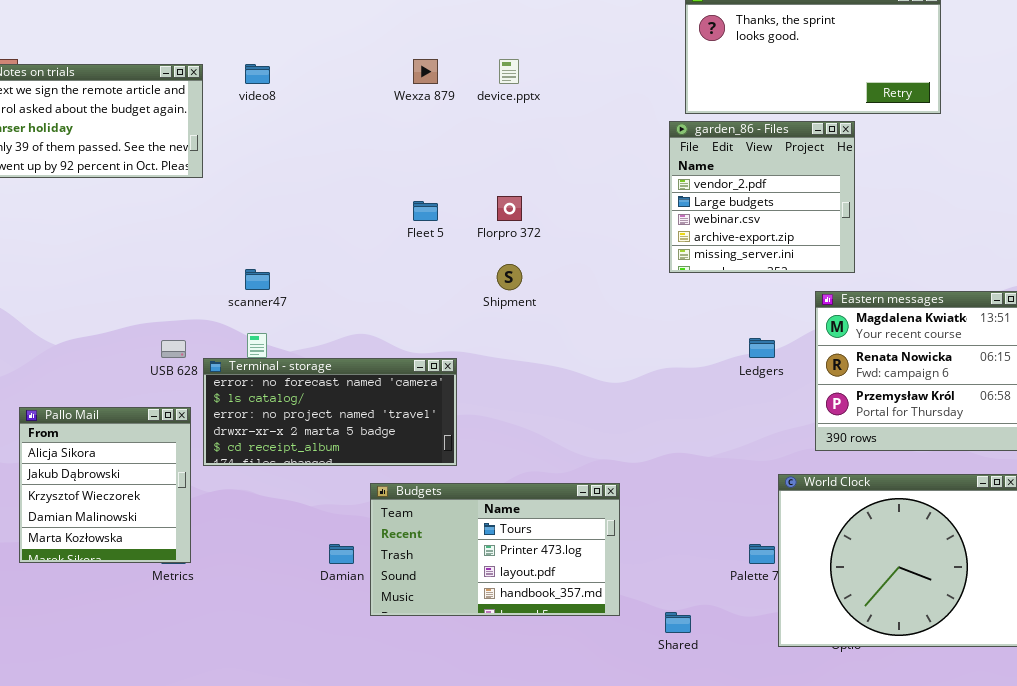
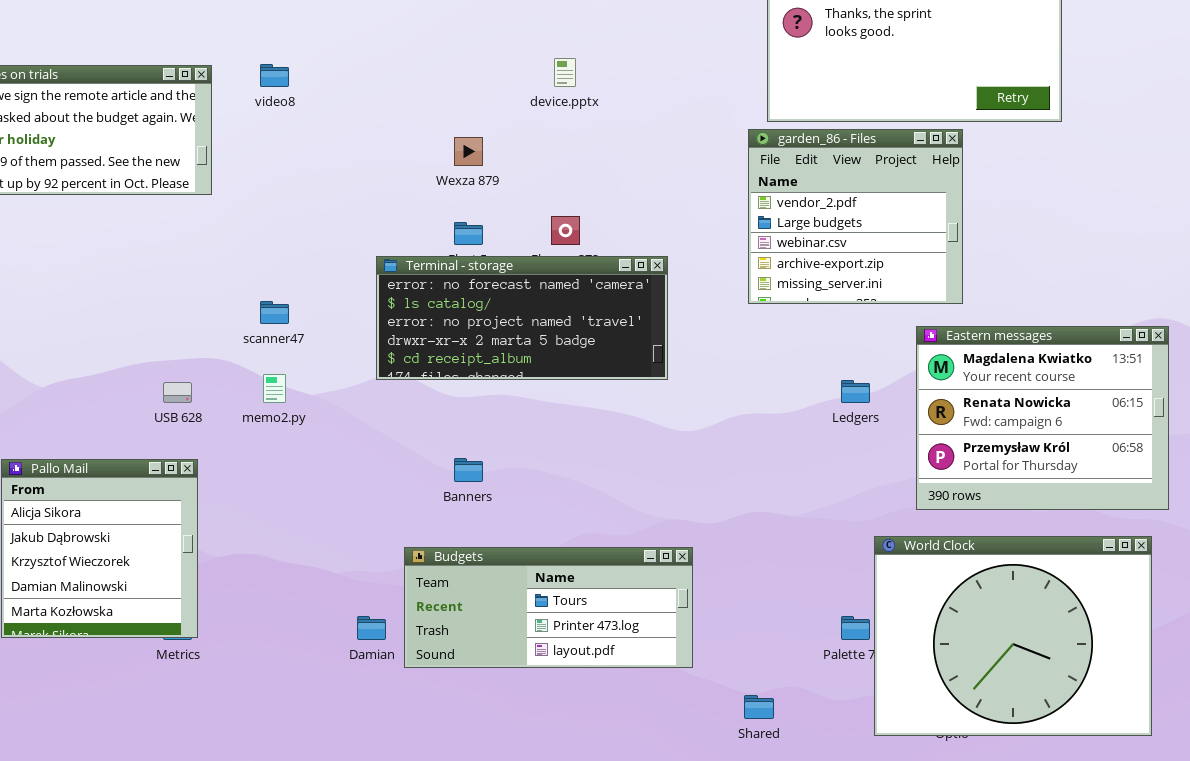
Wexza 879: [413,59,438,84] -> [454,137,483,166], moved
Terminal - storage: [203,358,457,466] -> [376,256,668,380], moved
Budgets: [370,483,620,616] -> [404,547,693,668], resized

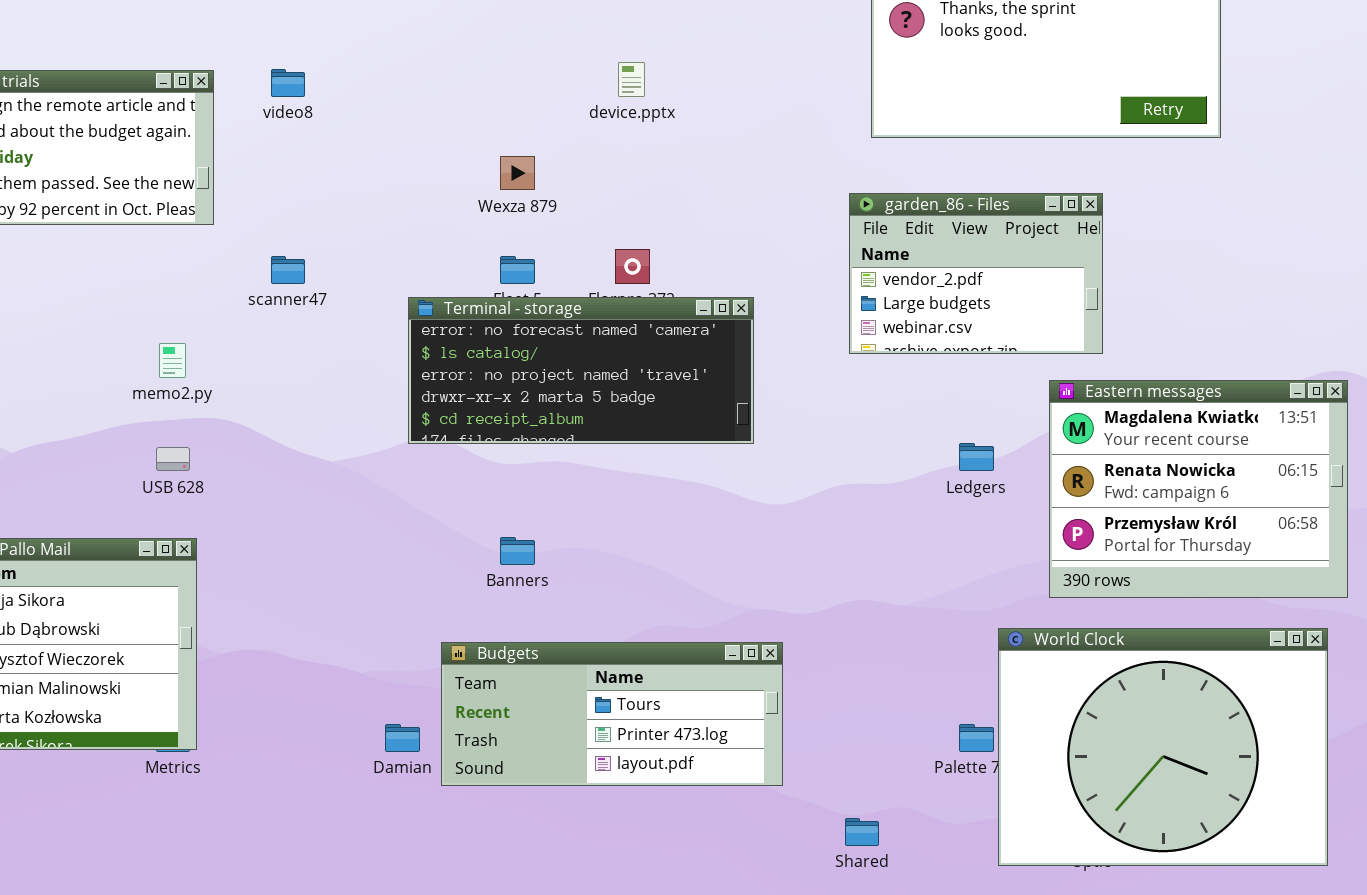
garden_86 - Files: [748,129,963,304] -> [849,193,1103,354], resized
scanner47: [260,301,289,324] -> [271,256,305,284], moved
memo2.py: [263,374,286,403] -> [159,343,186,378], moved

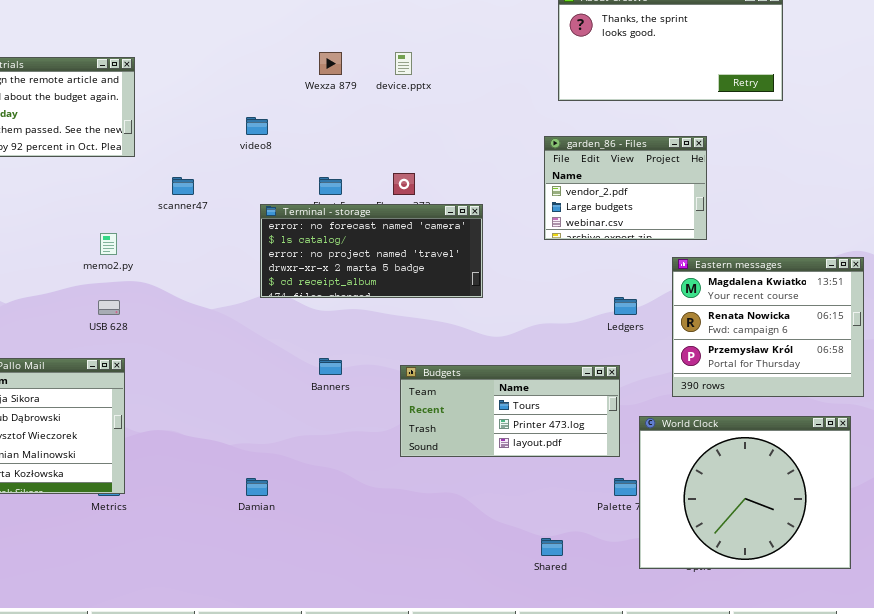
video8: [271,69,305,97] -> [246,117,268,135], moved
Wexza 879: [500,156,535,190] -> [319,52,342,75], moved
Budgets: [441,642,783,786] -> [400,365,620,457], moved

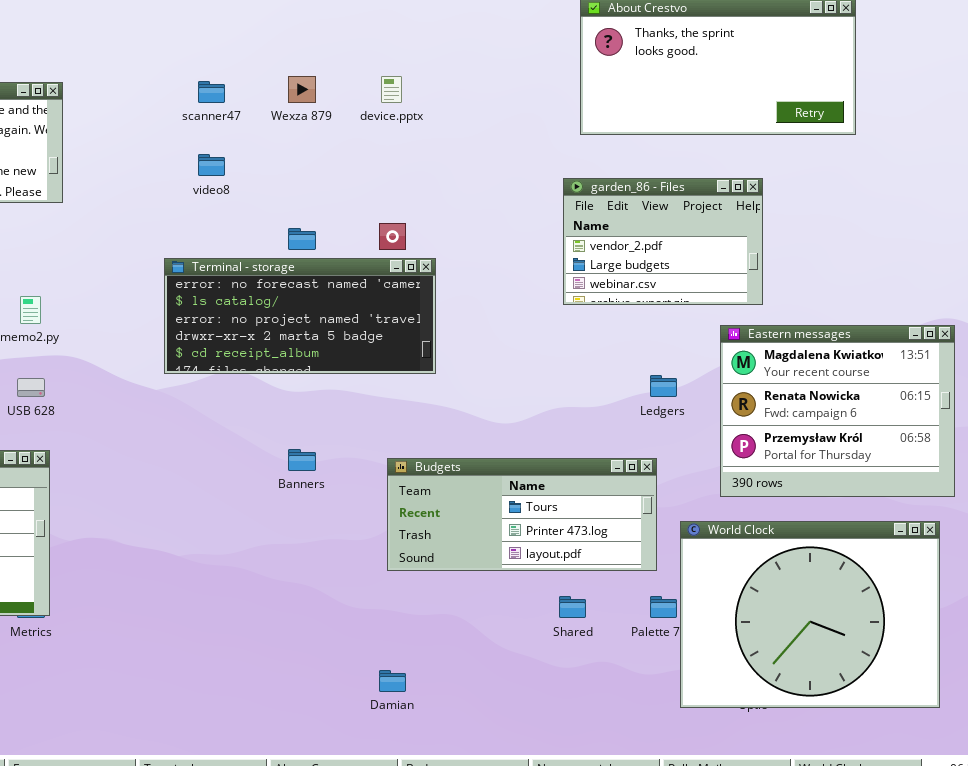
scanner47: [172,177,194,195] -> [198,81,225,103], moved
Terminal - storage: [260,204,483,298] -> [164,258,436,374], moved
Damian: [246,478,268,496] -> [379,670,406,692], moved
Shared: [541,538,563,556] -> [559,596,586,618], moved

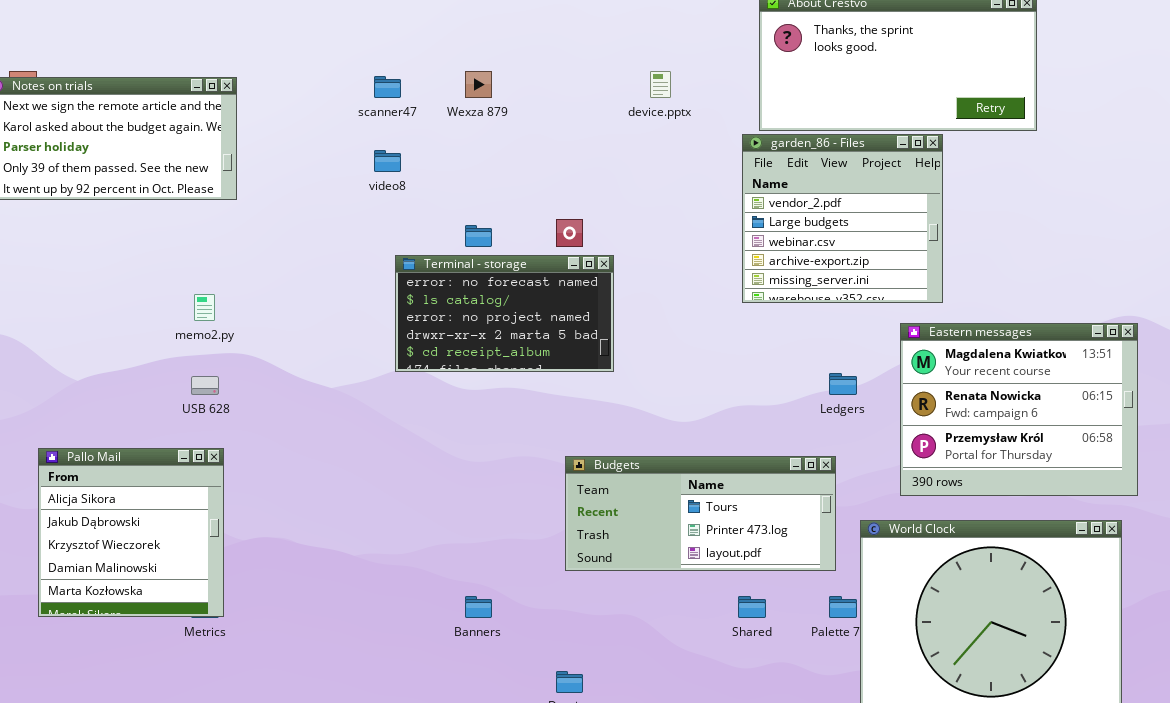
device.pptx: [381,76,402,103] -> [650,71,671,98], moved
garden_86 - Files: [563,178,763,305] -> [742,134,943,303], resized
Terminal - storage: [164,258,436,374] -> [395,255,614,372], resized
Banners: [288,449,316,471] -> [465,596,492,618], moved

